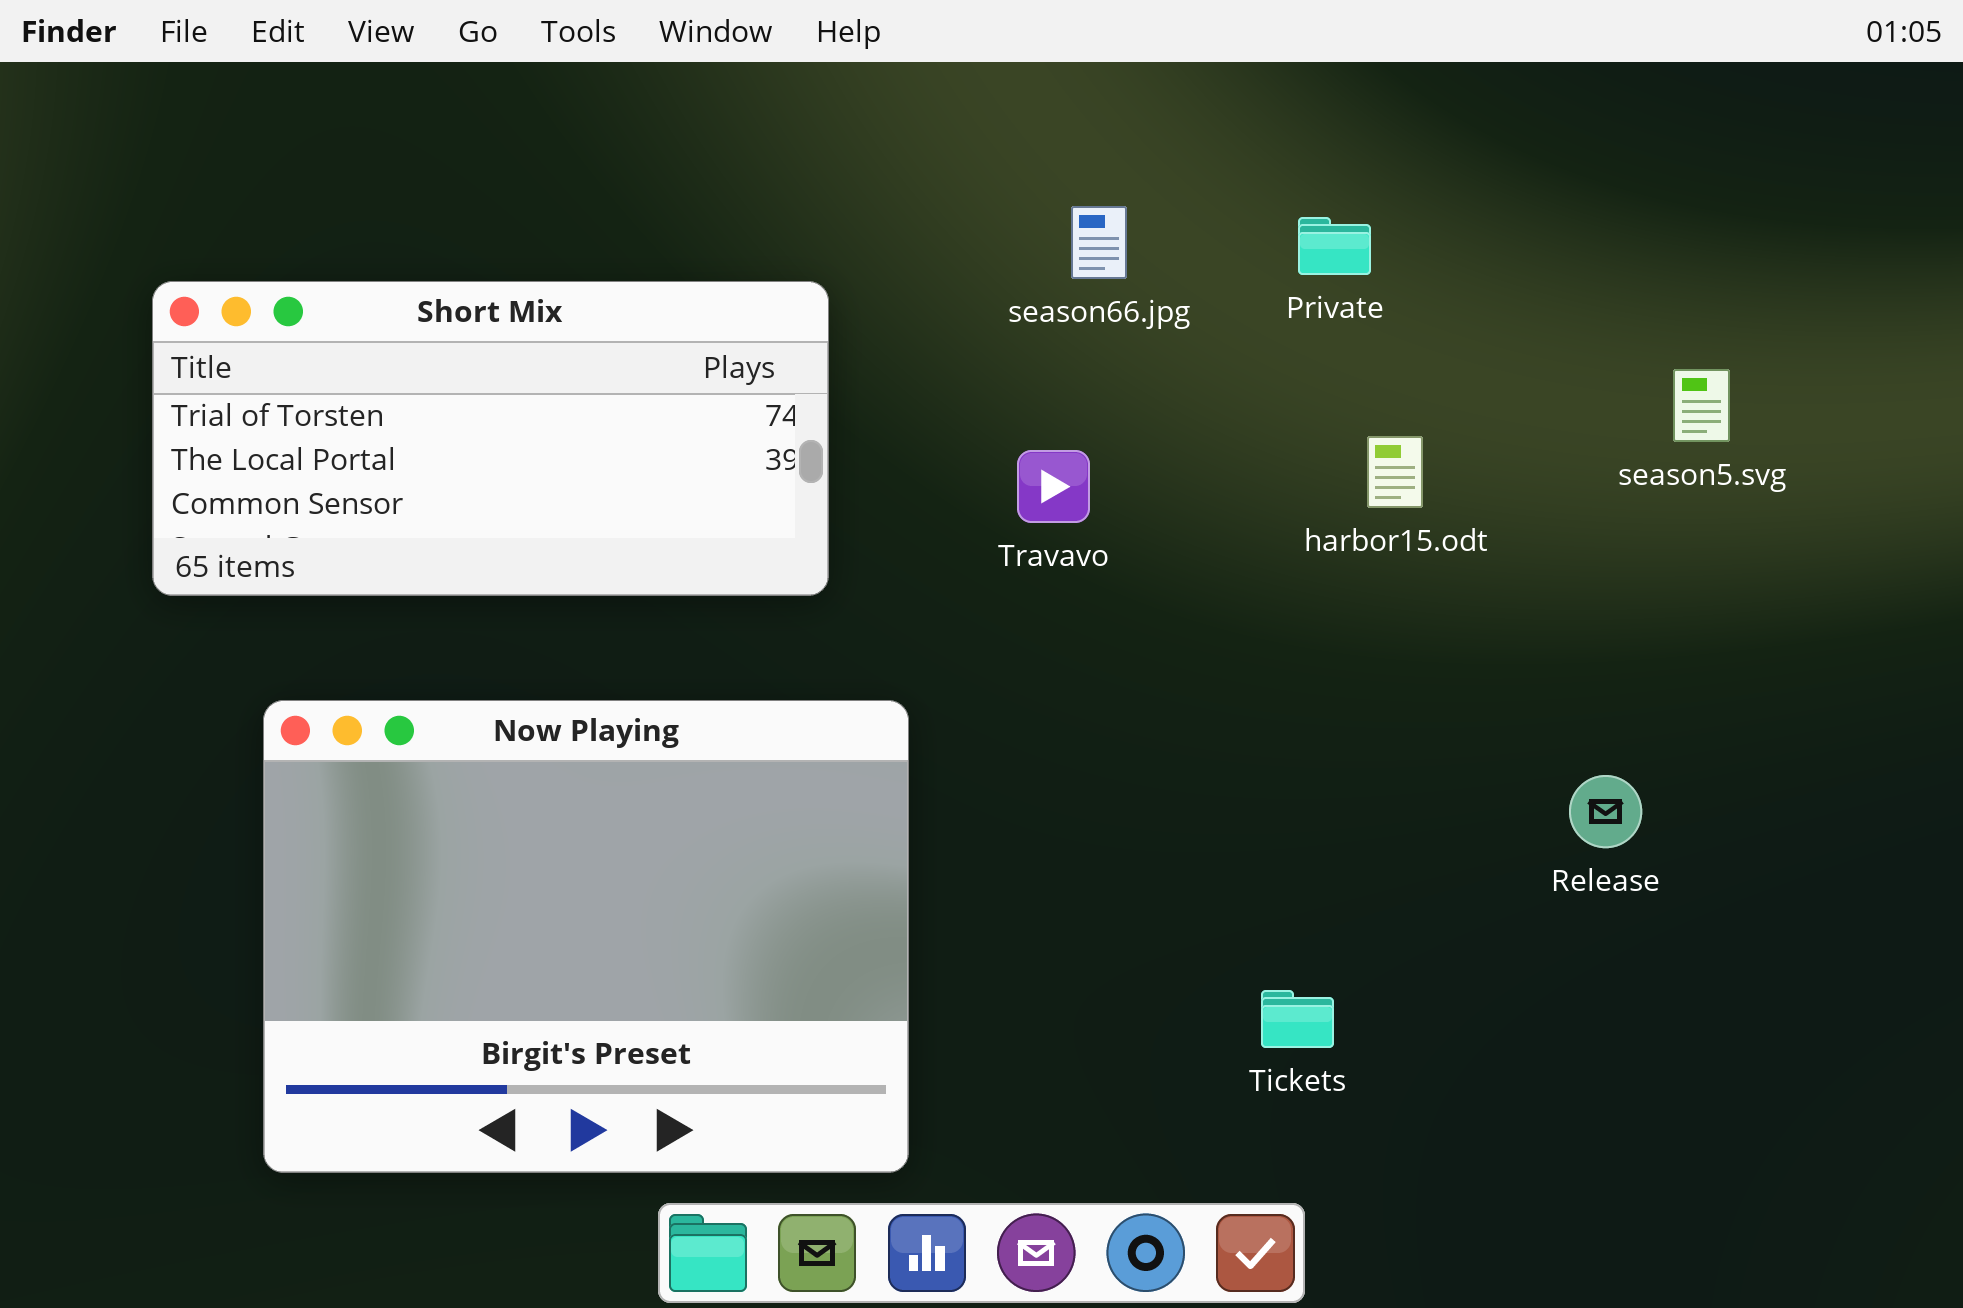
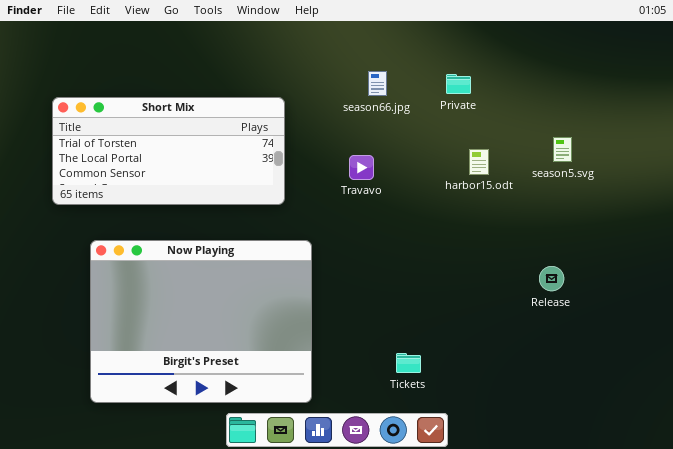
season5.svg: [1673,369,1730,442] -> [553,137,572,162], moved
Tickets: [1261,990,1334,1048] -> [396,353,421,373], moved

